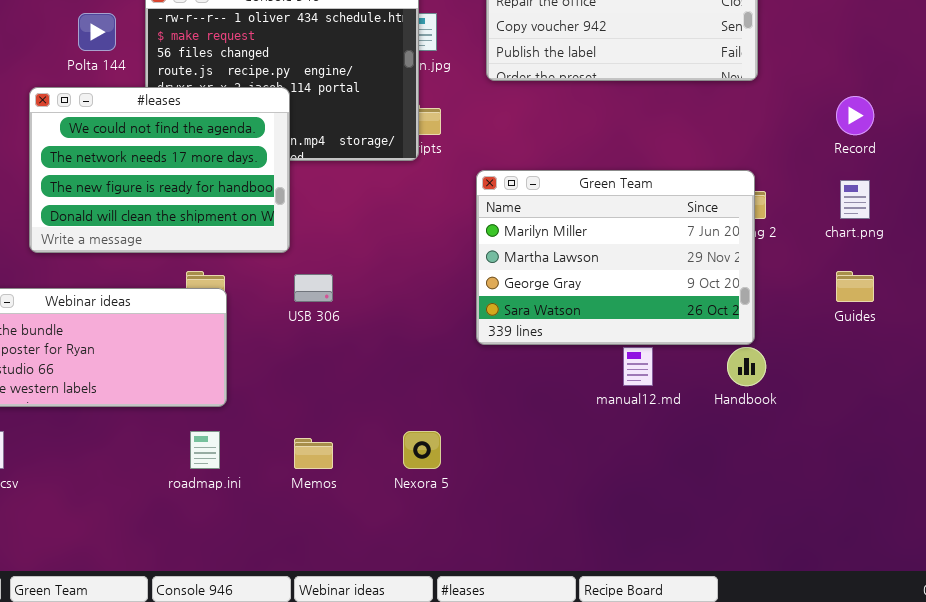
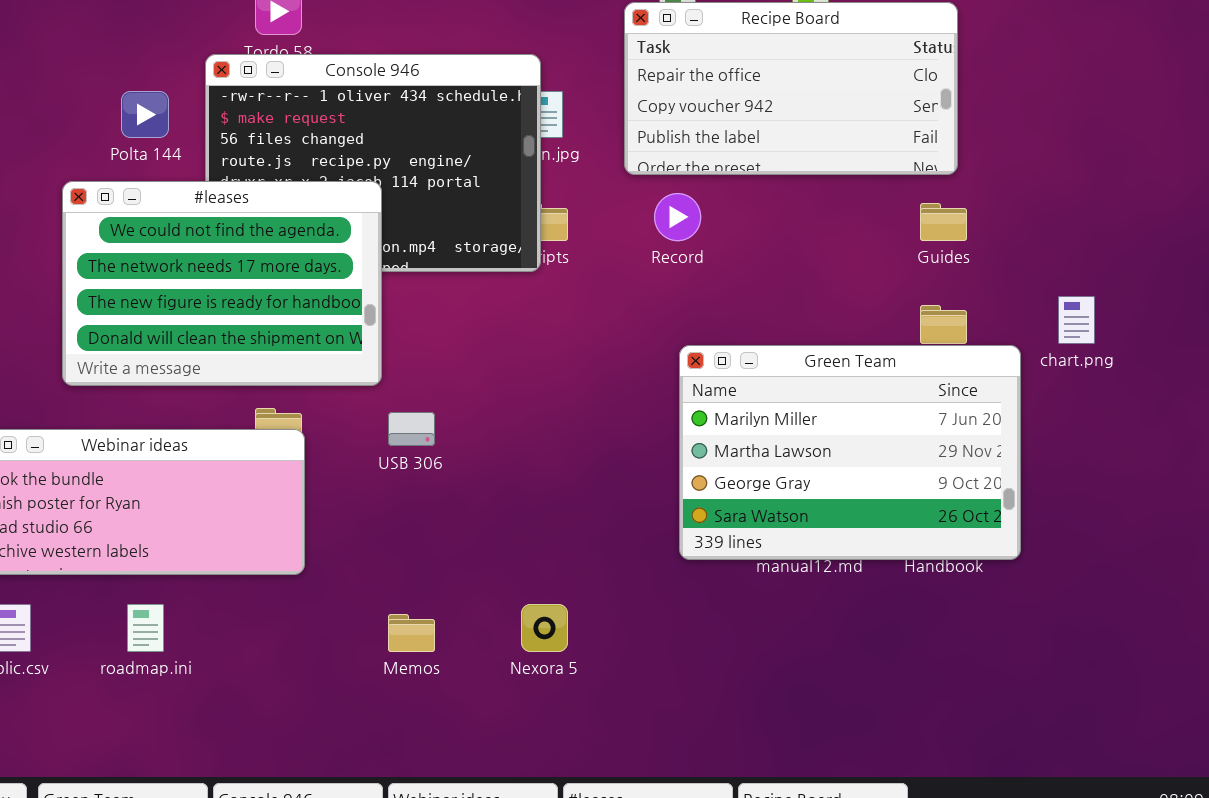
Record: [836,96,874,135] -> [654,193,701,241], moved
Green Team: [476,170,755,345] -> [679,345,1021,560], moved
Guides: [836,271,874,302] -> [920,203,967,241], moved
roadmap.ini: [190,431,220,469] -> [127,604,164,652], moved

